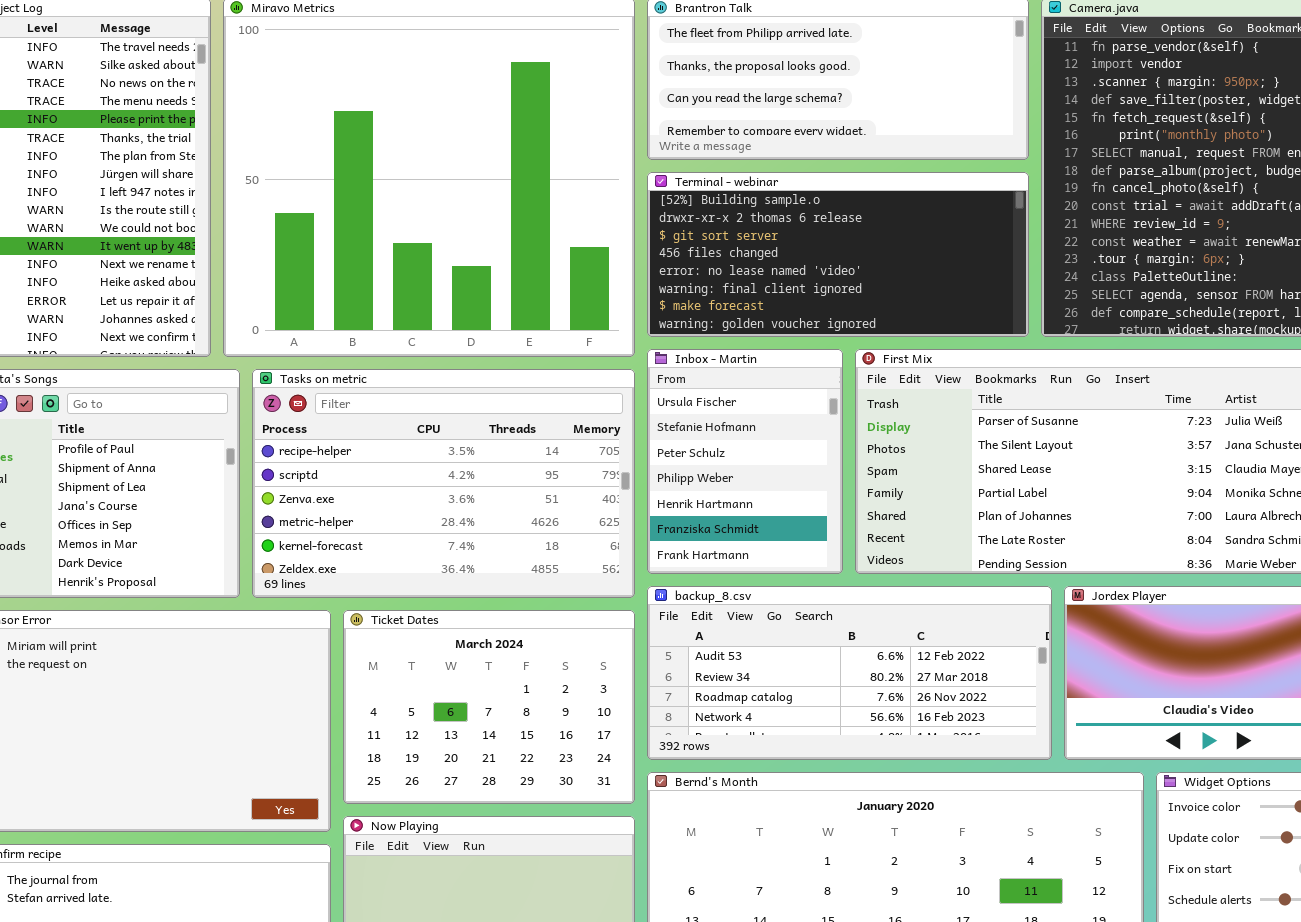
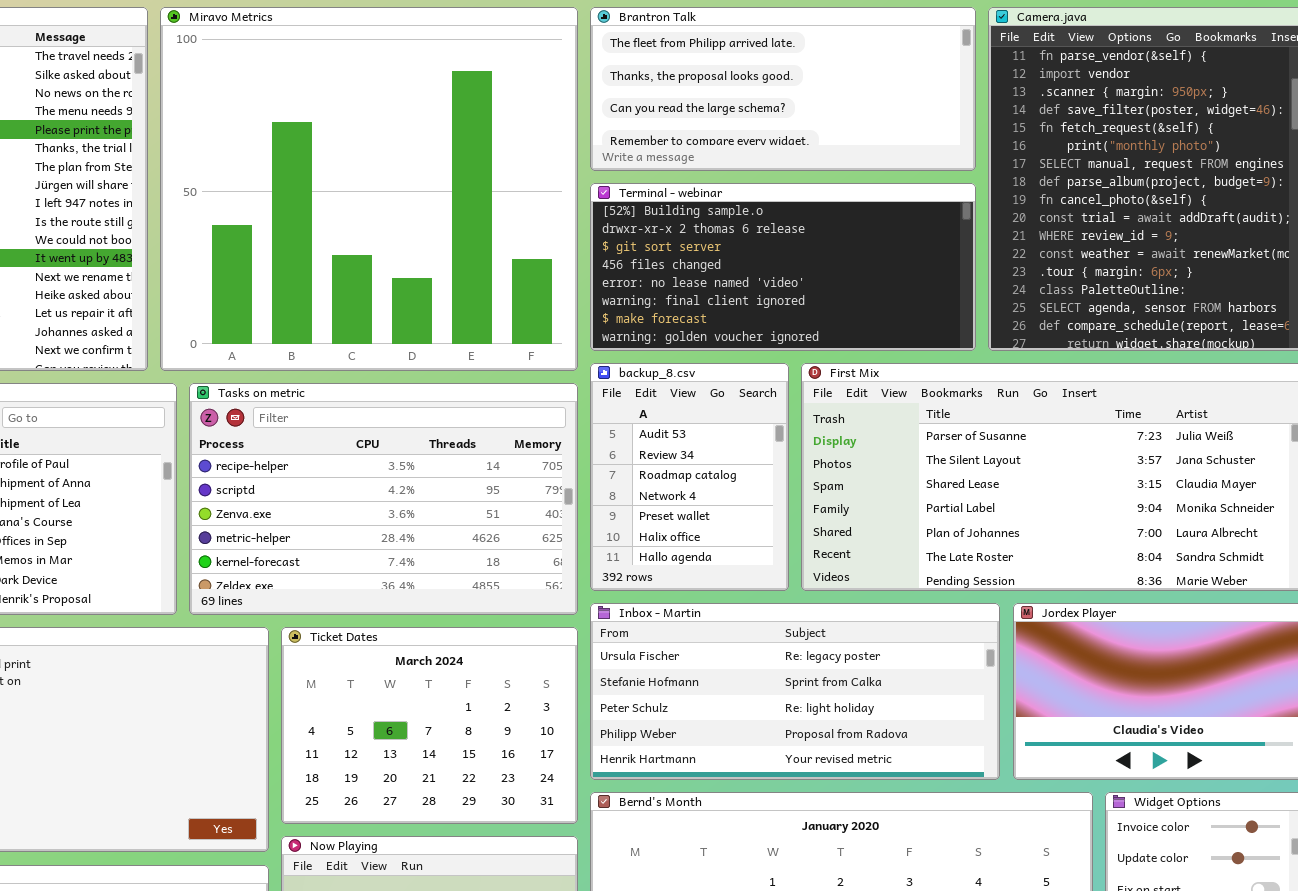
Inbox - Martin: [647,349,843,574] -> [590,603,1000,780], moved, resized
backup_8.csv: [647,586,1052,760] -> [590,363,789,591], moved, resized

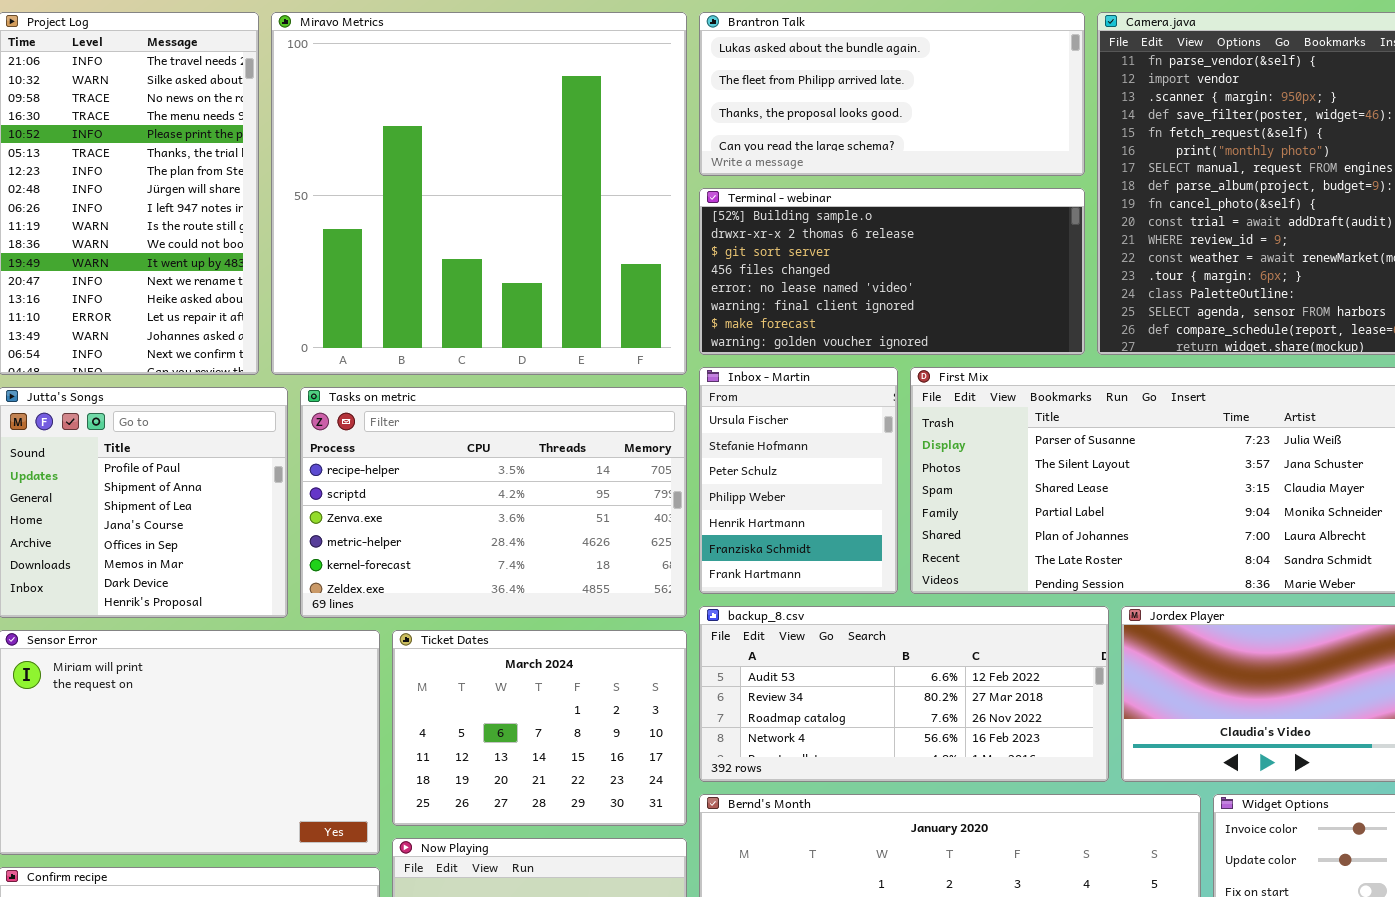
Brantron Talk: [590,7,976,171] -> [699,12,1085,176], scrolled up 1 row
backup_8.csv: [590,363,789,591] -> [699,606,1109,782], moved, resized
Inbox - Martin: [590,603,1000,780] -> [699,367,898,594], moved, resized

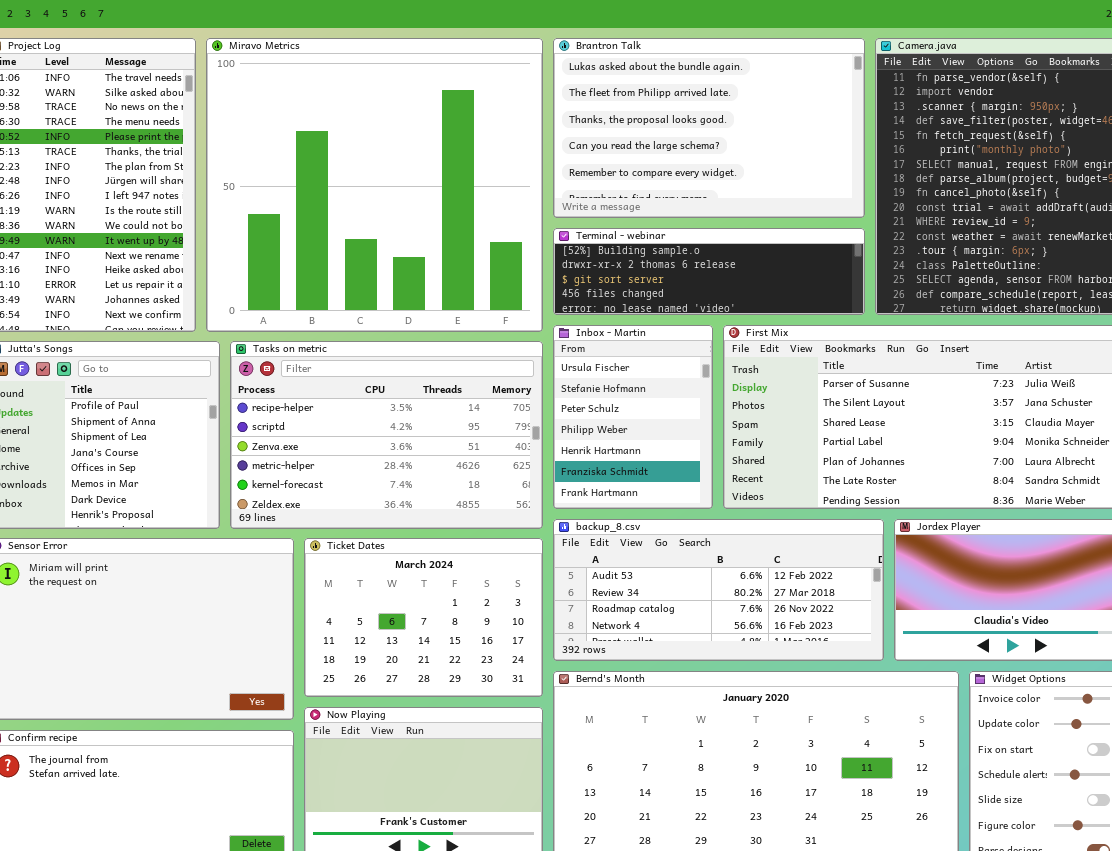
Brantron Talk: [699,12,1085,176] -> [553,38,865,218], resized
Terminal - webinar: [699,188,1085,355] -> [553,228,865,315], resized

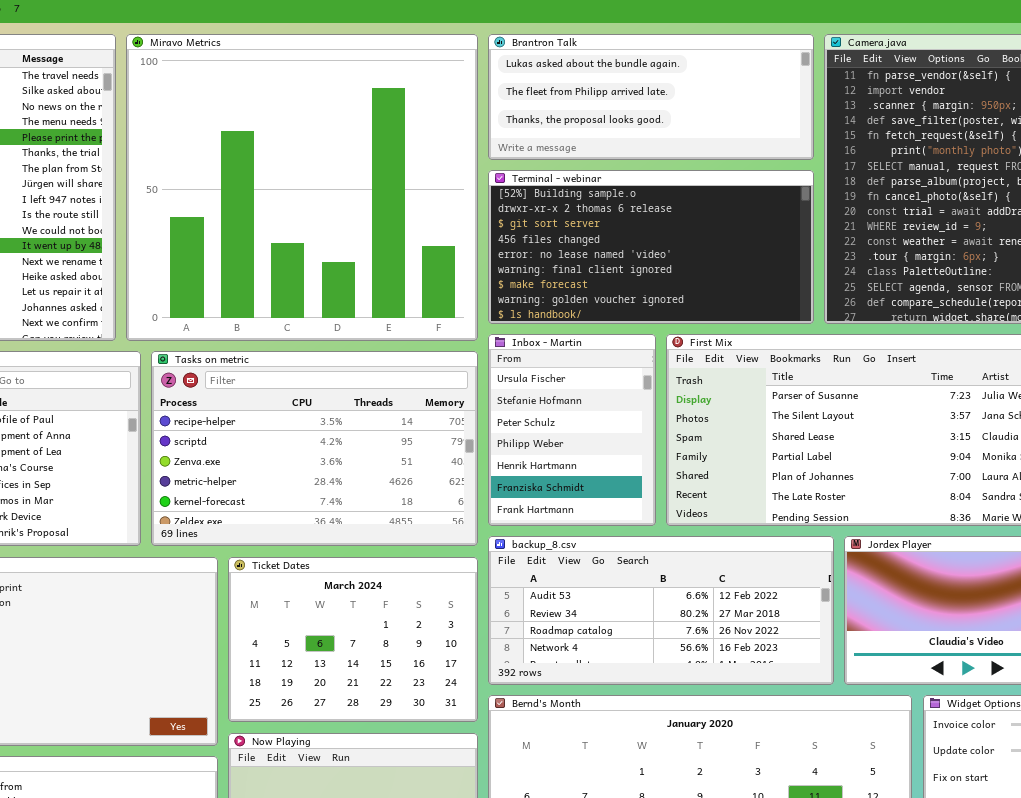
Brantron Talk: [553,38,865,218] -> [488,34,814,160], resized
Terminal - webinar: [553,228,865,315] -> [488,170,814,324], resized

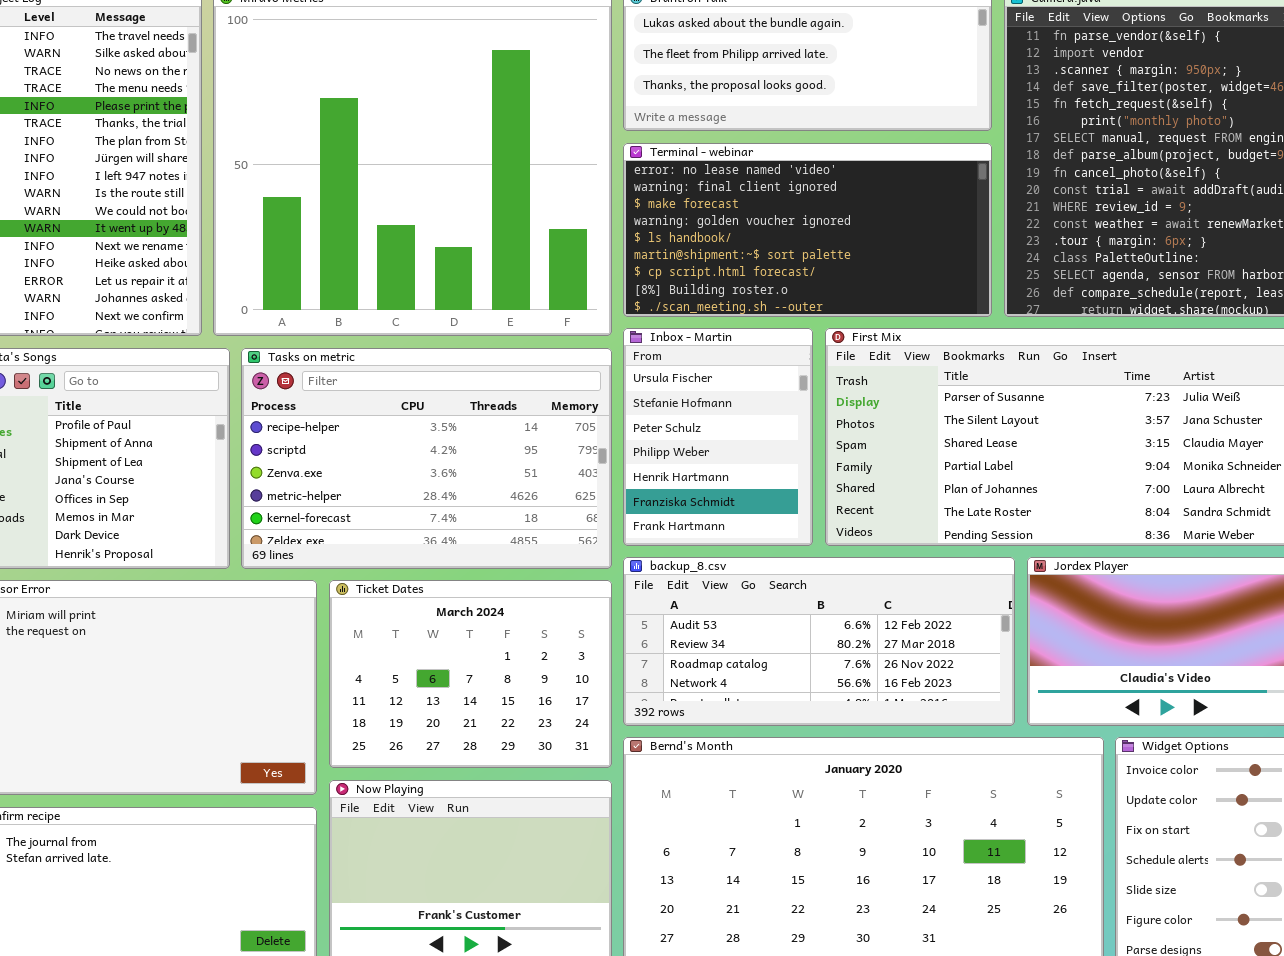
Terminal - webinar: [488,170,814,324] -> [623,143,992,317], scrolled down 4 rows

